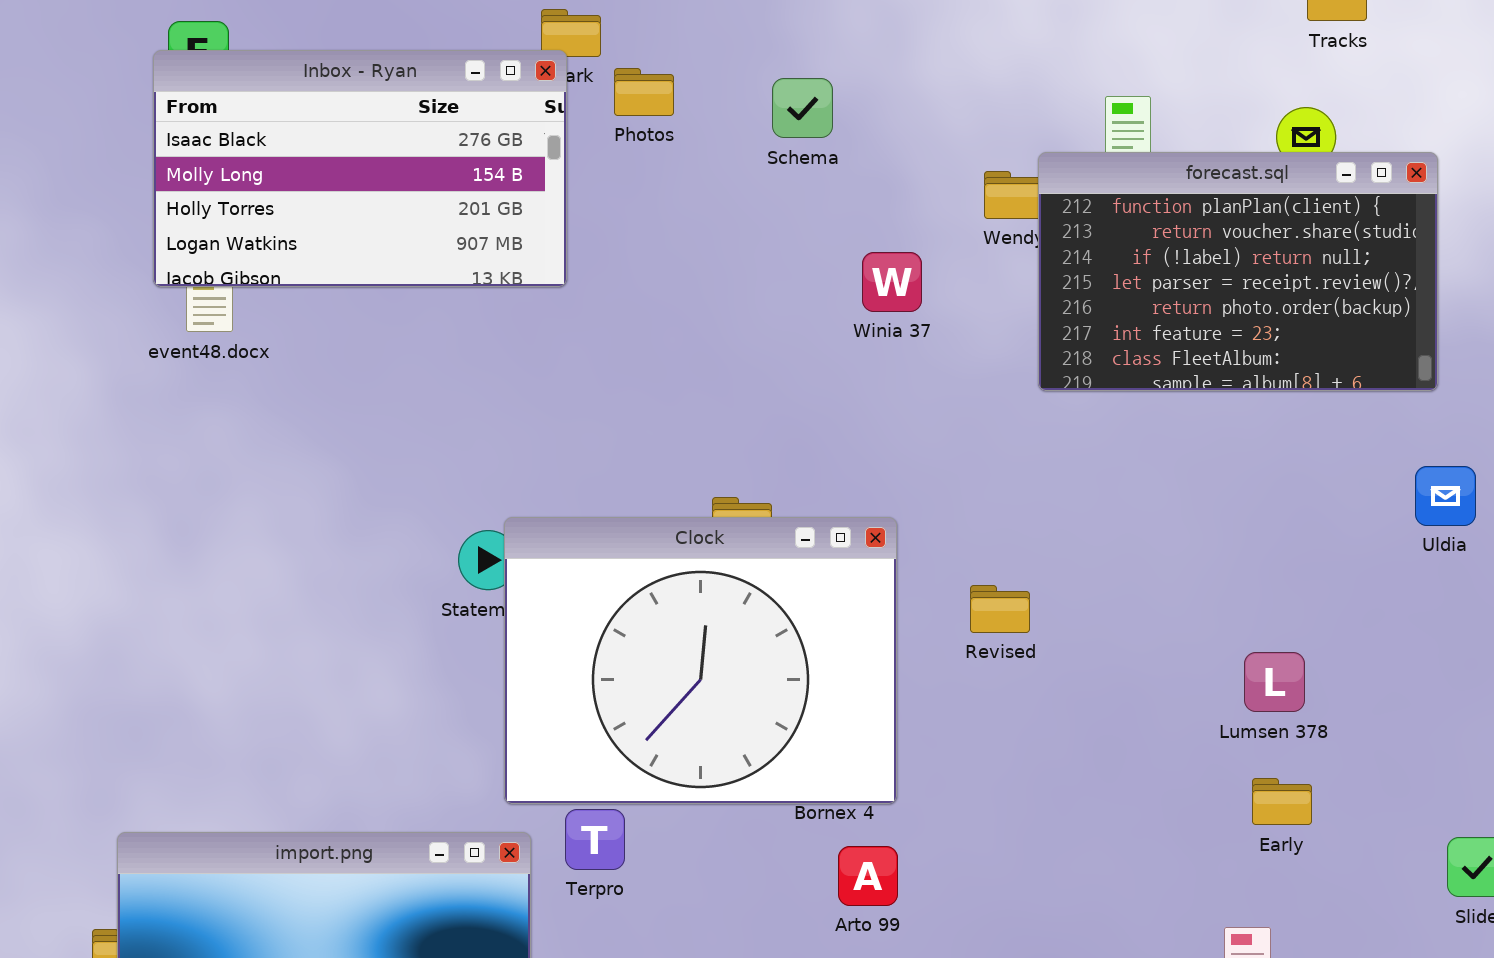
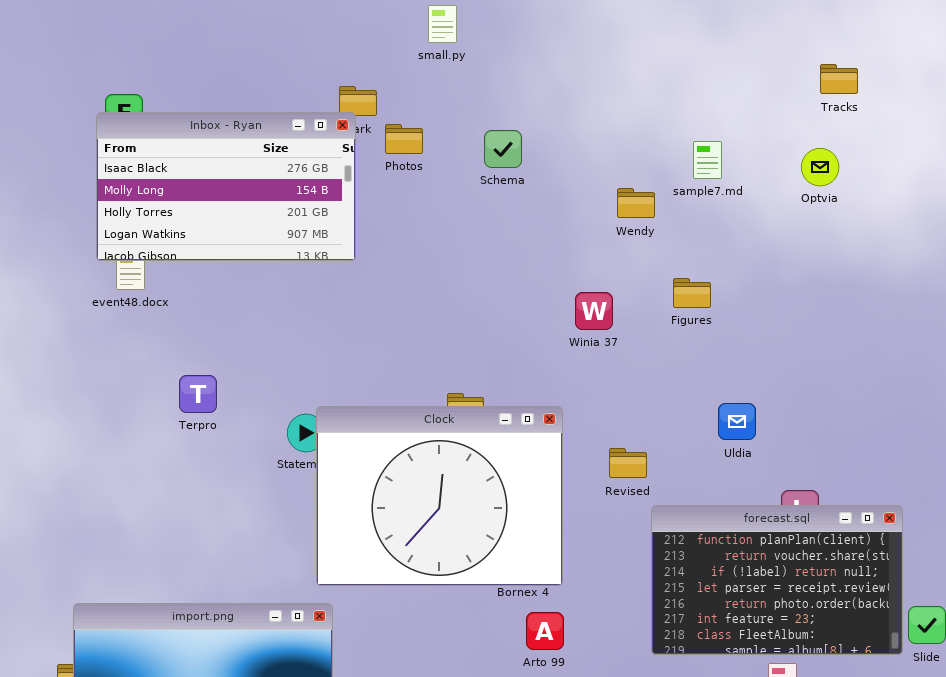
forecast.sql: [1038,152,1438,391] -> [651,505,903,655], moved
Winia 37: [862,252,922,312] -> [575,292,613,330], moved
Uldia: [1415,466,1476,526] -> [718,403,756,440], moved
Terpro: [565,809,625,870] -> [179,375,217,413], moved

